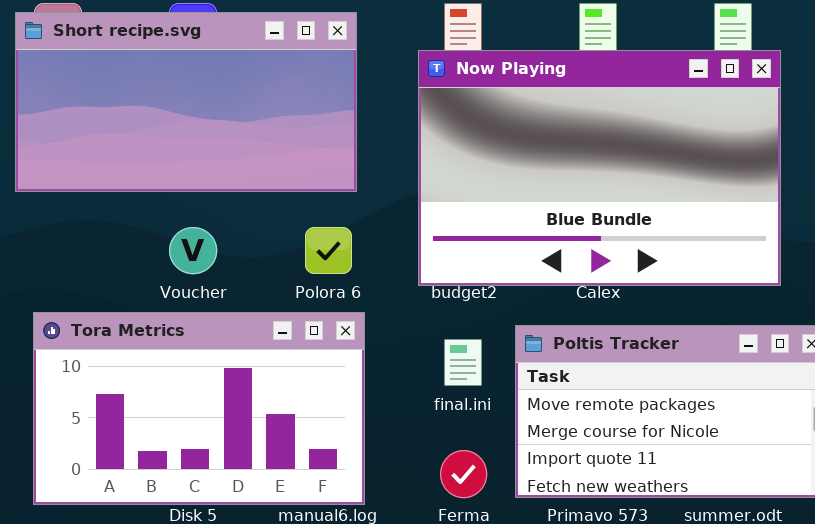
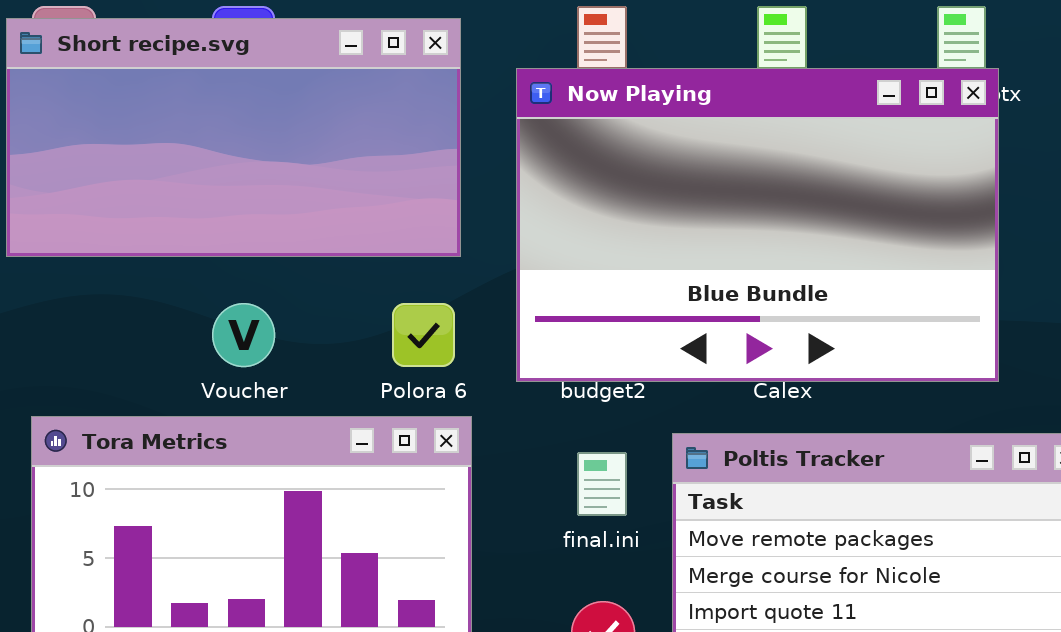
Now Playing: [418,50,781,286] -> [516,68,999,382], moved

